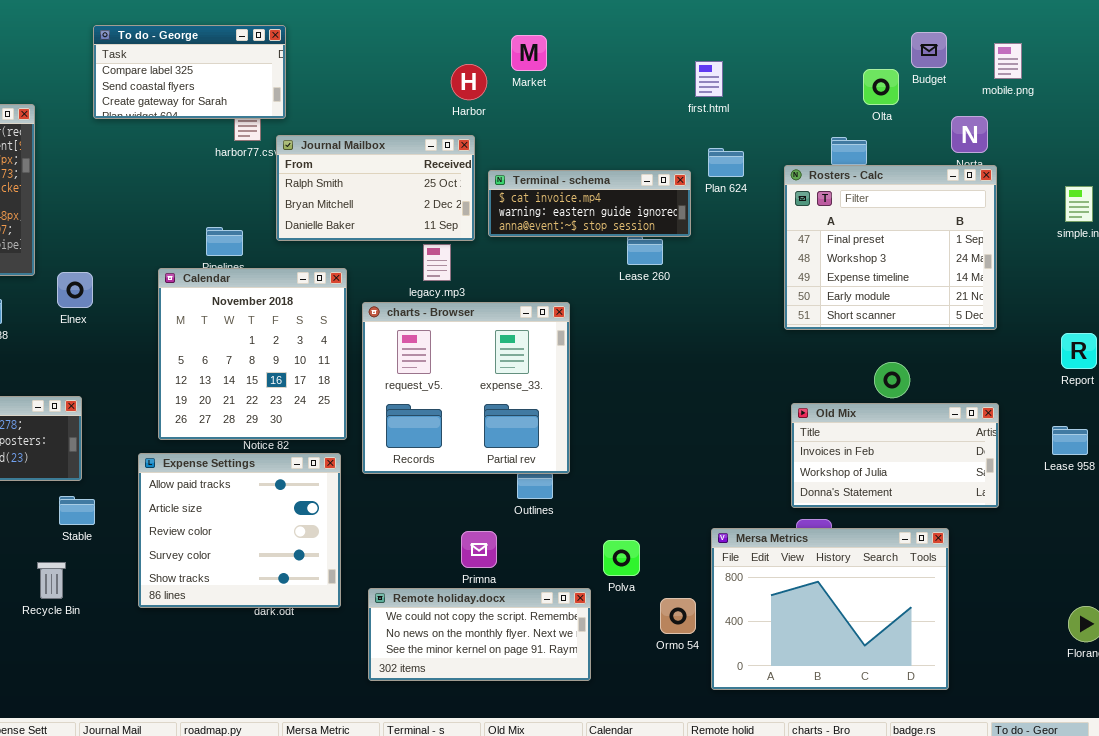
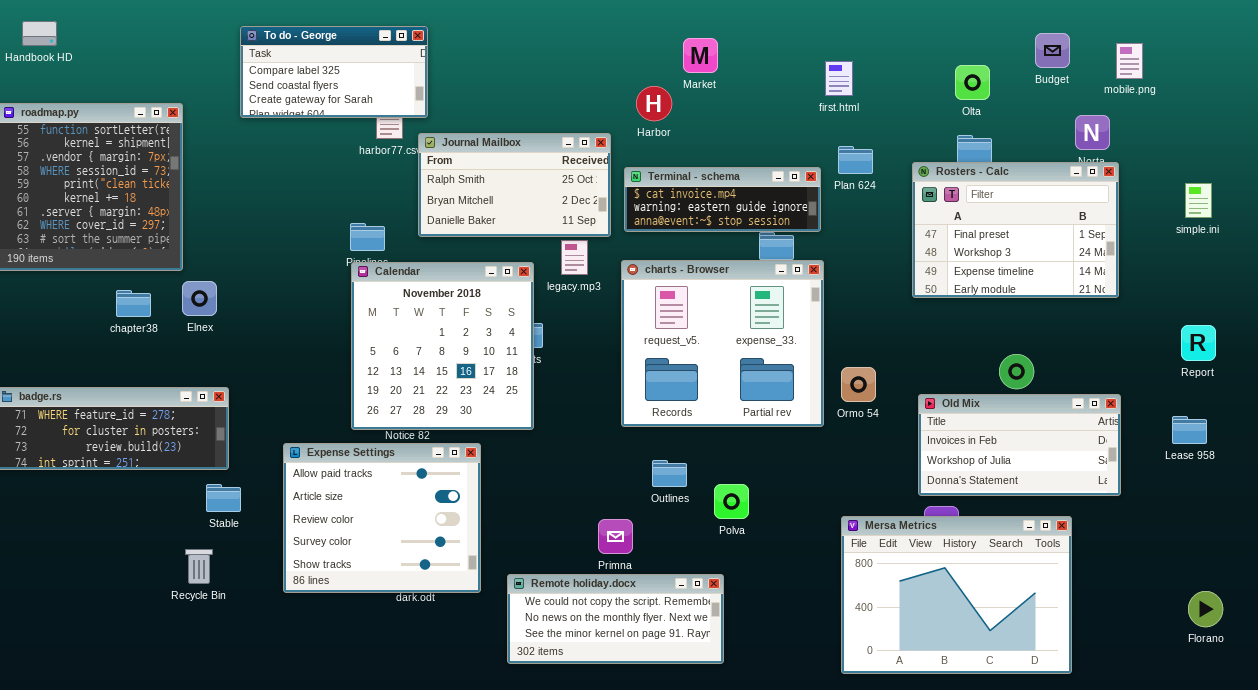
Market: [511,35,547,71] -> [683,38,718,73], moved
Harbor: [451,64,487,100] -> [636,86,672,121], moved
Olta: [863,69,899,105] -> [955,65,990,100], moved
Rosters - Calc: [784,165,997,330] -> [912,162,1119,298], resized
Calendar: [158,268,347,440] -> [351,262,534,430], moved
Elnex: [57,272,93,308] -> [182,281,217,316], moved
charts - Browser: [362,302,570,474] -> [621,260,824,427], moved
Polva: [603,540,640,576] -> [714,484,749,519], moved
Ormo 54: [660,598,696,634] -> [841,367,876,402], moved

